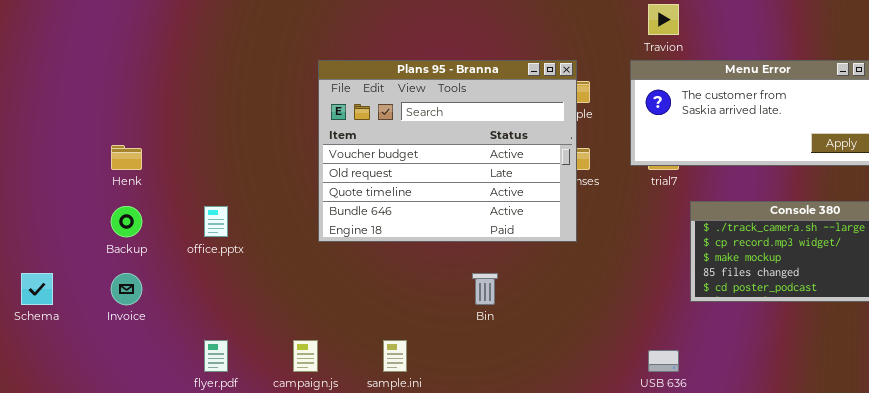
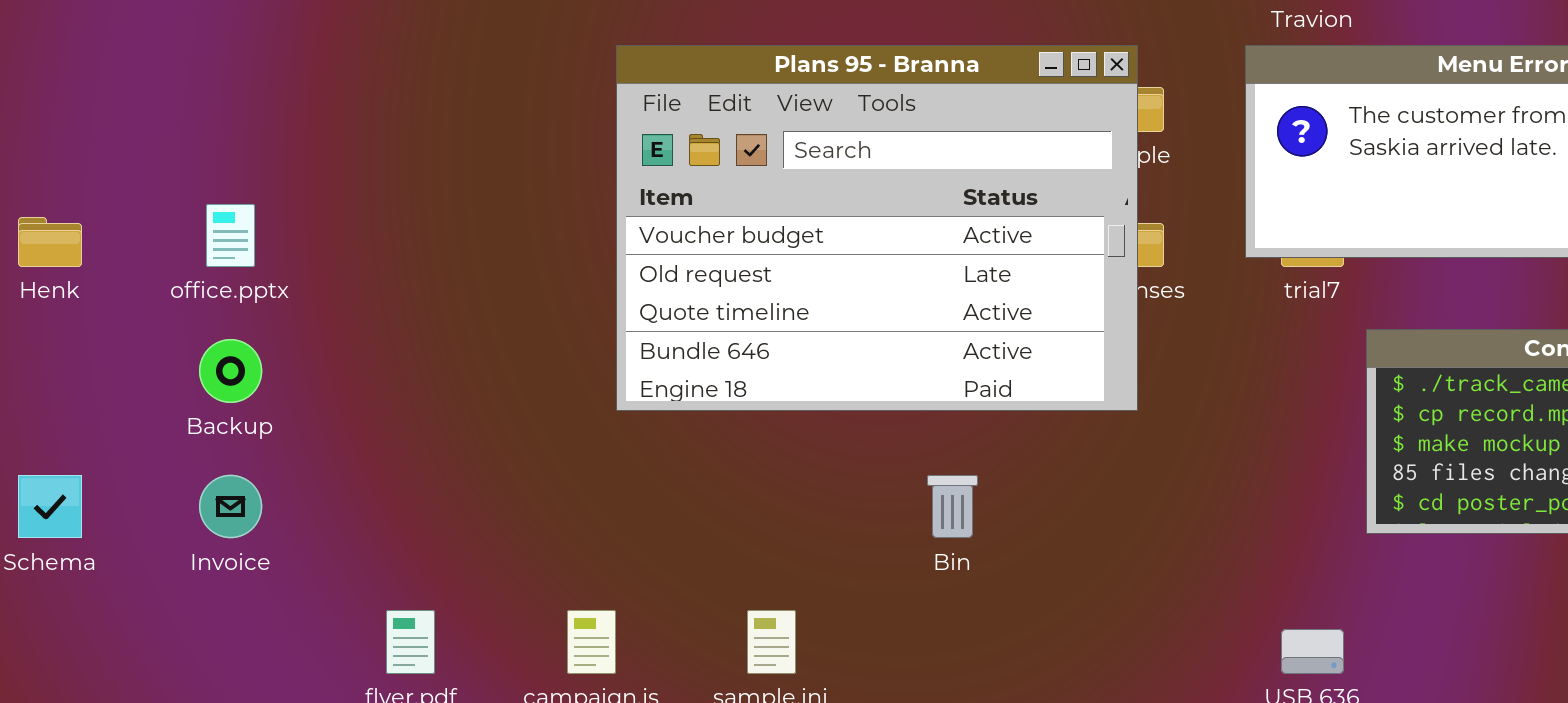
Henk: [111,145,142,170] -> [18,217,82,267], moved
office.pptx: [204,206,228,237] -> [206,204,255,267], moved

